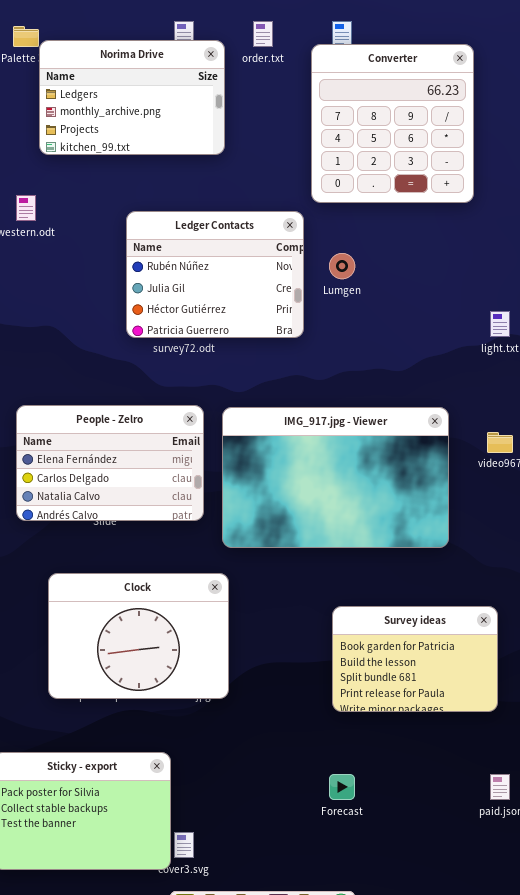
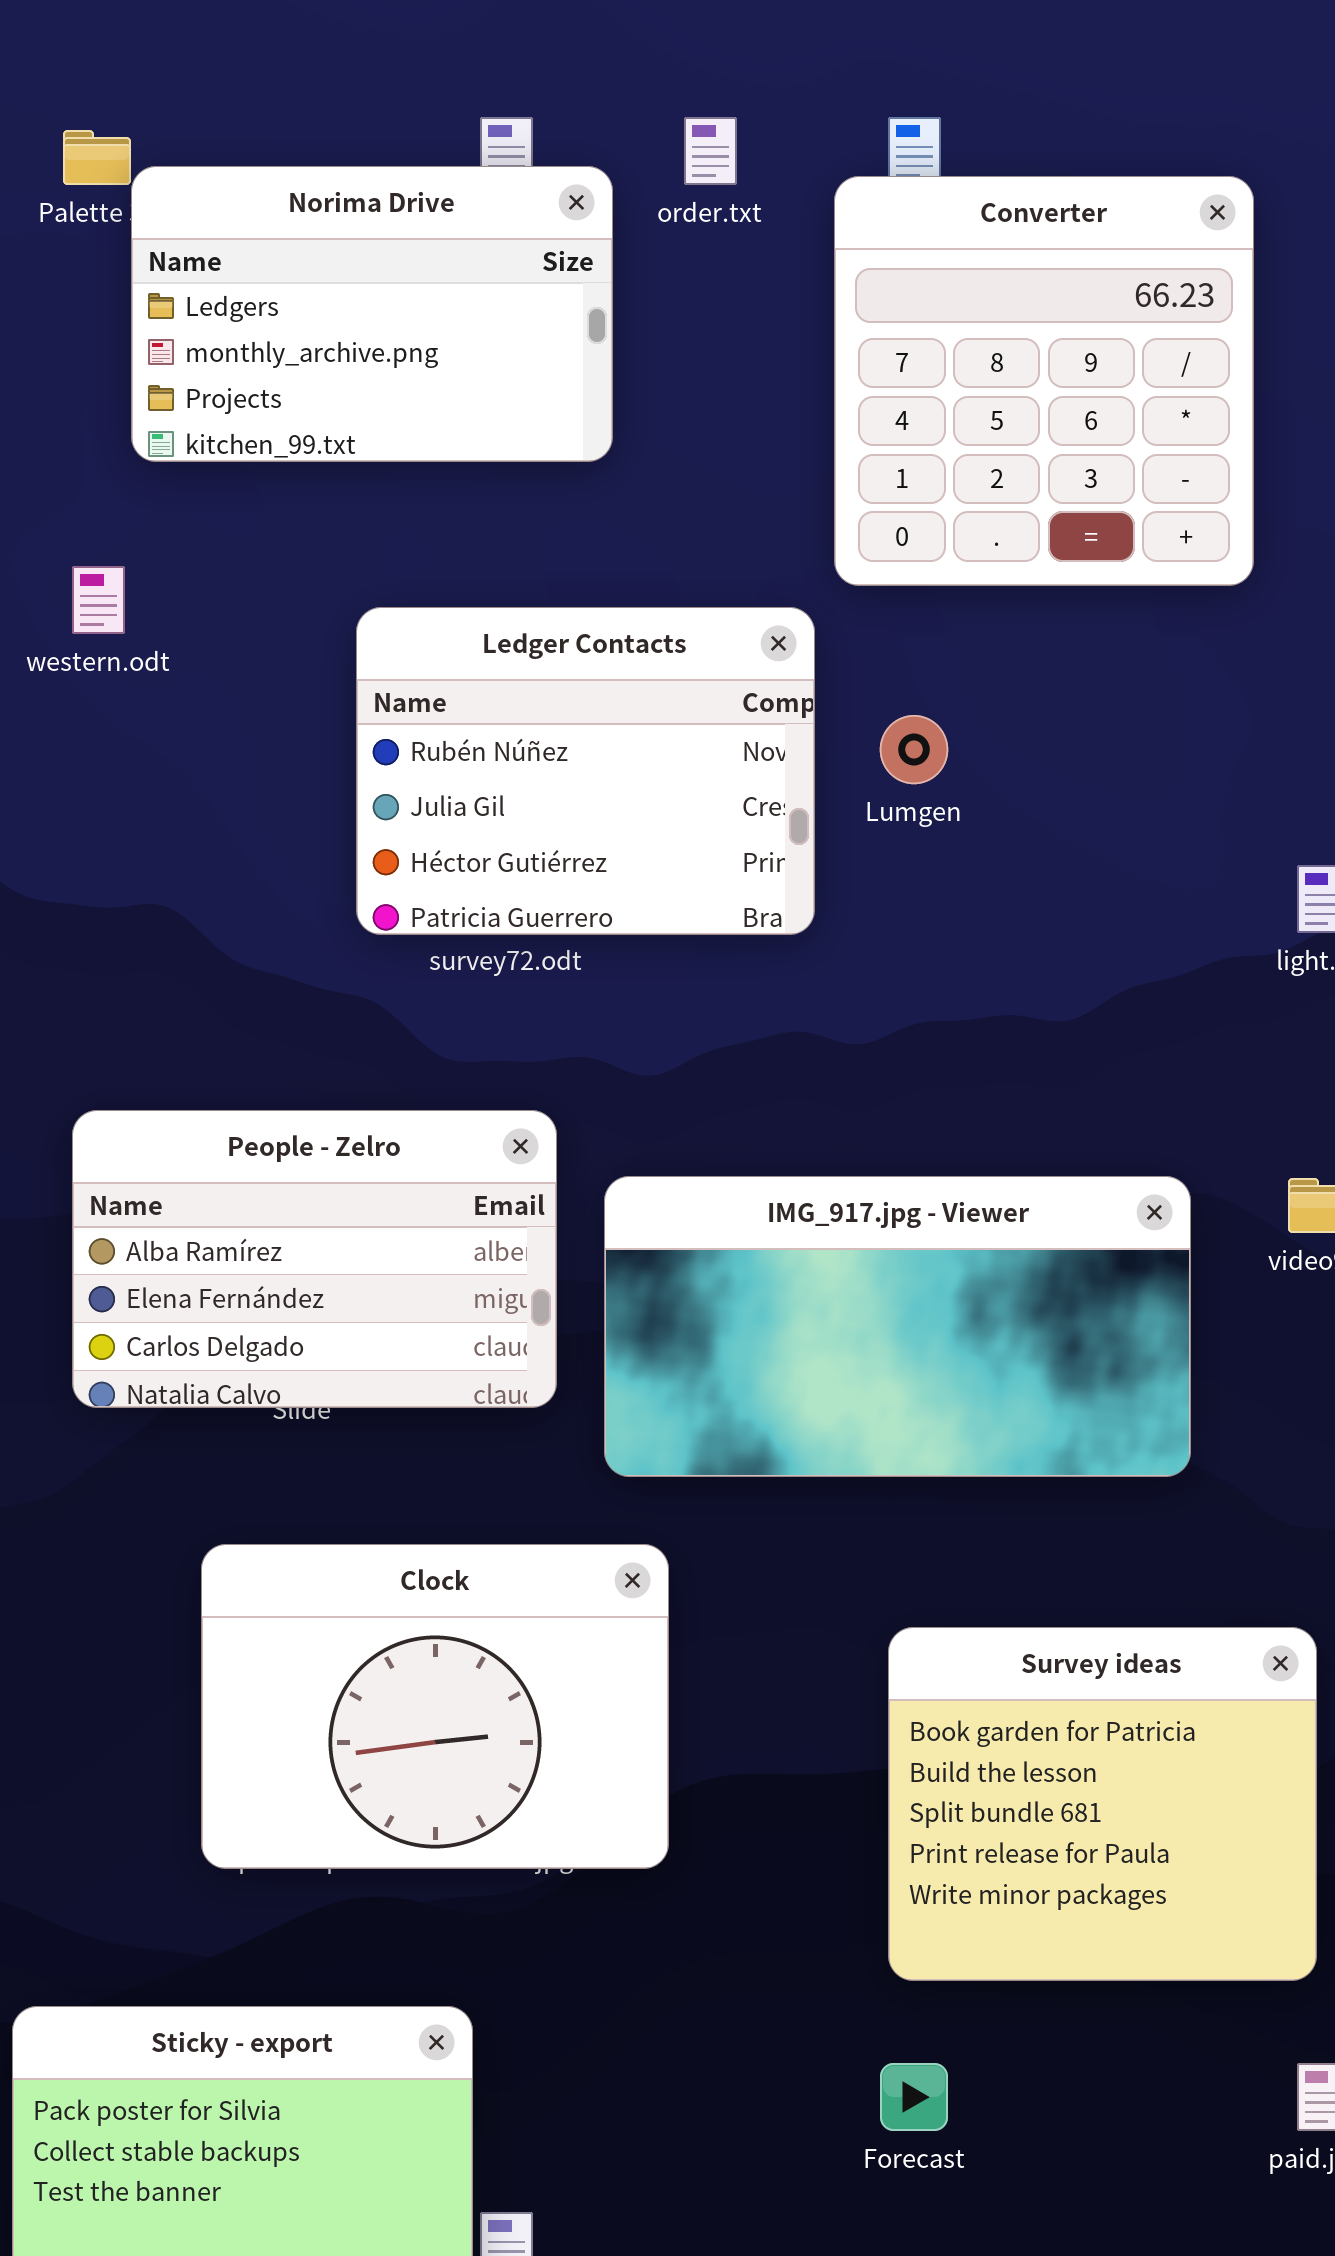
People - Zelro: [16,405,204,521] -> [72,1110,557,1408], scrolled up 1 row
IMG_917.jpg - Viewer: [222,407,449,548] -> [604,1176,1191,1477], resized
Clock: [48,573,229,699] -> [201,1544,669,1869], moved
Survey ideas: [332,606,498,712] -> [888,1627,1317,1981], resized

